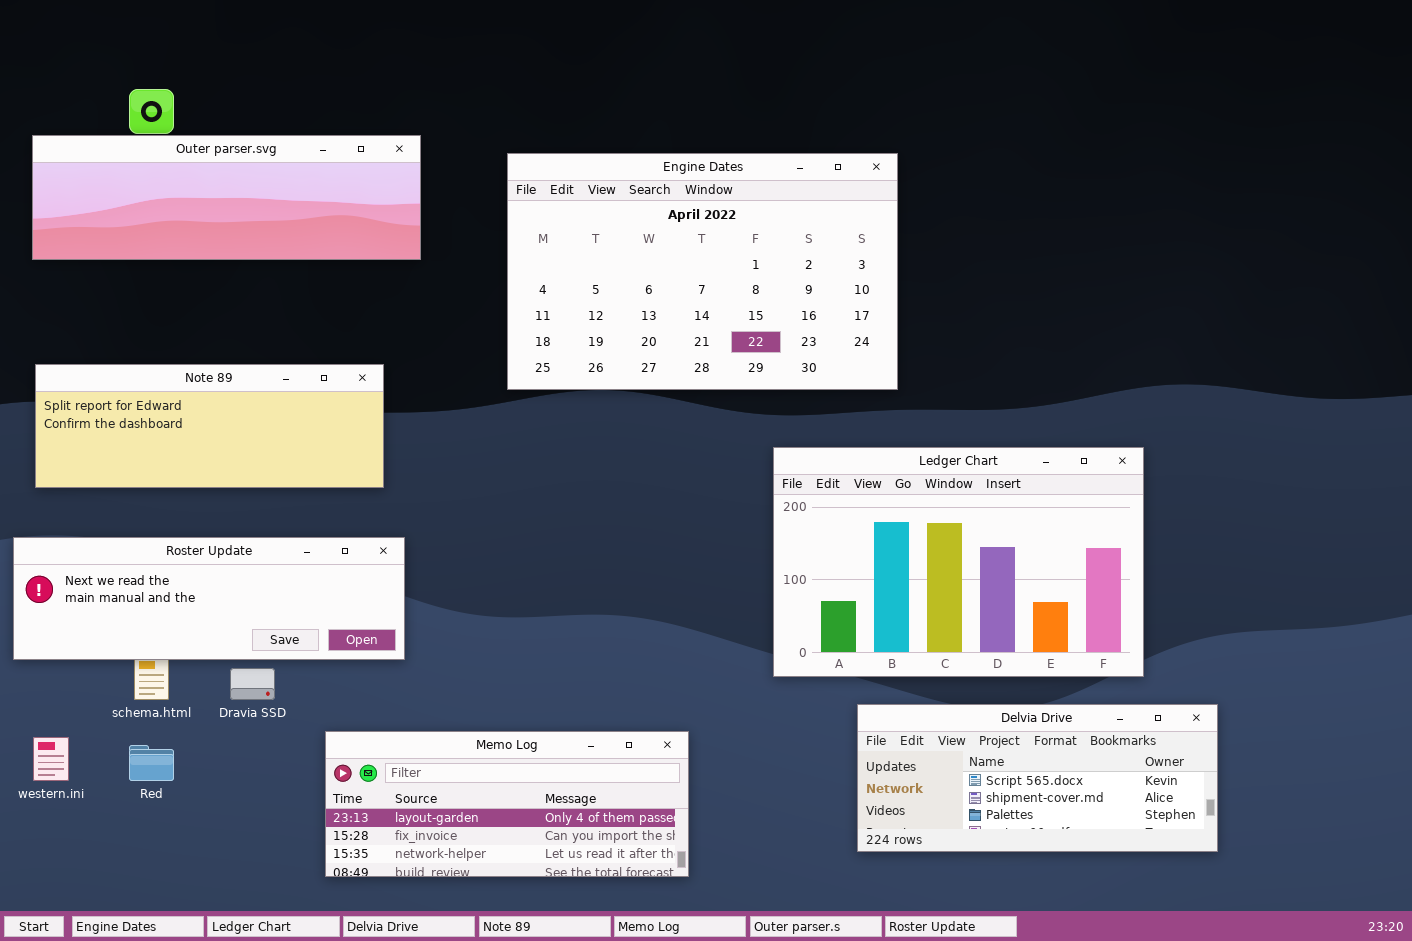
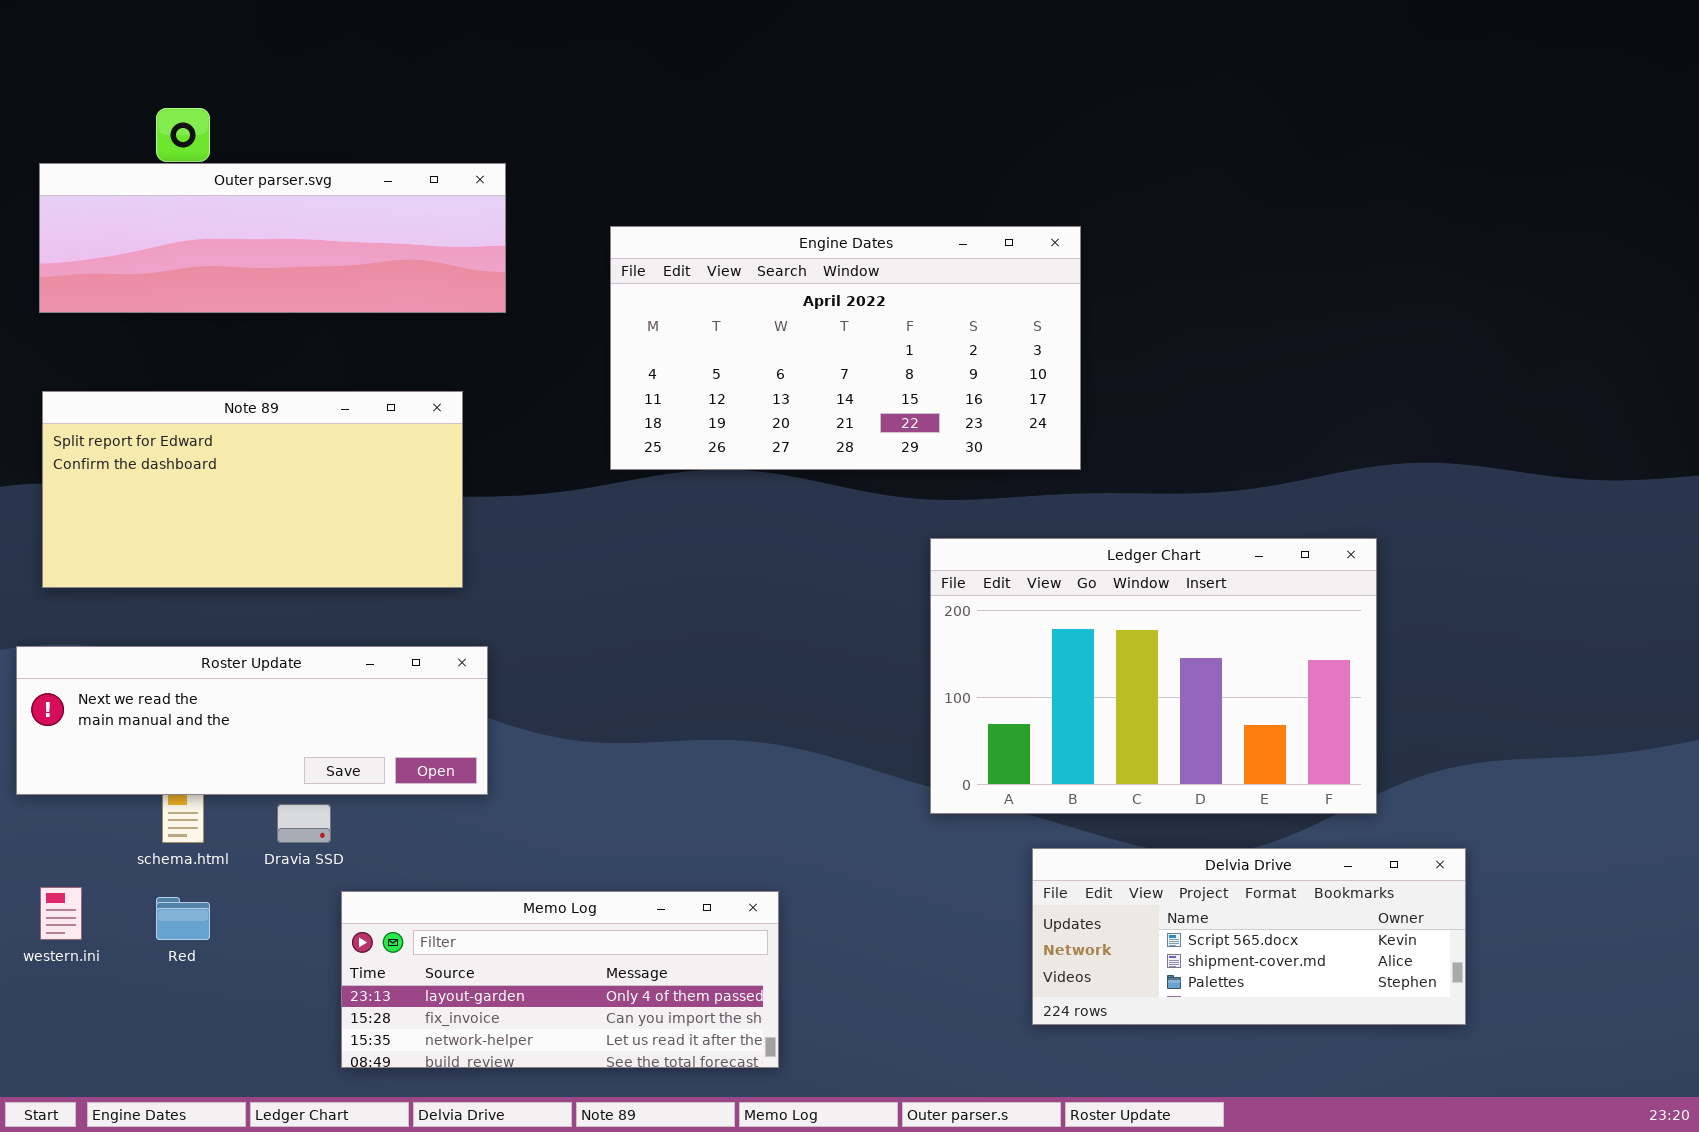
Engine Dates: [507,153,898,390] -> [610,226,1081,470], resized
Note 89: [35,364,384,488] -> [42,391,463,588], resized
Memo Log: [325,731,689,877] -> [341,891,779,1068], moved

